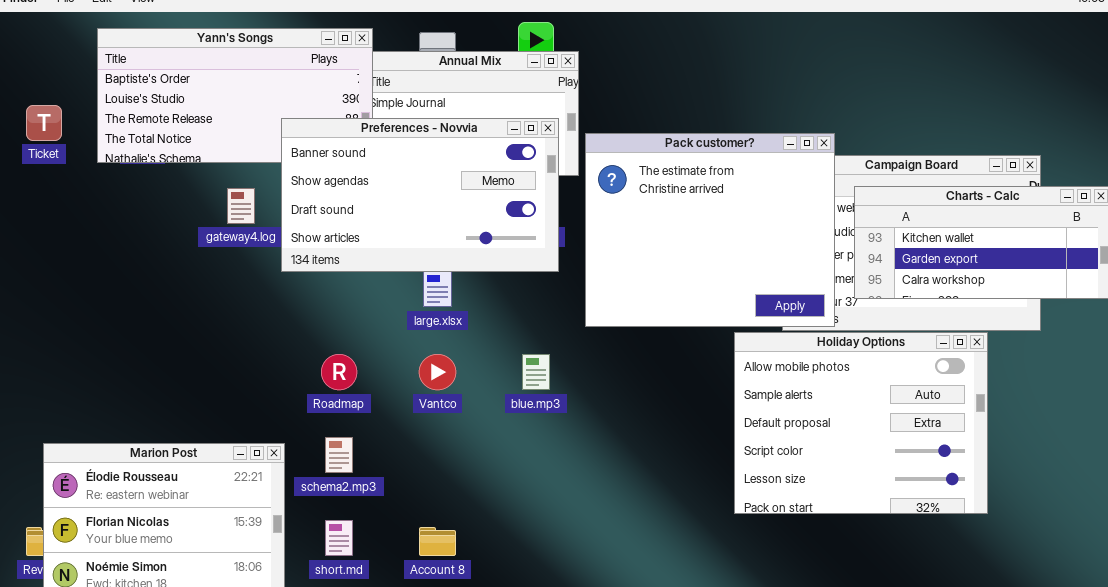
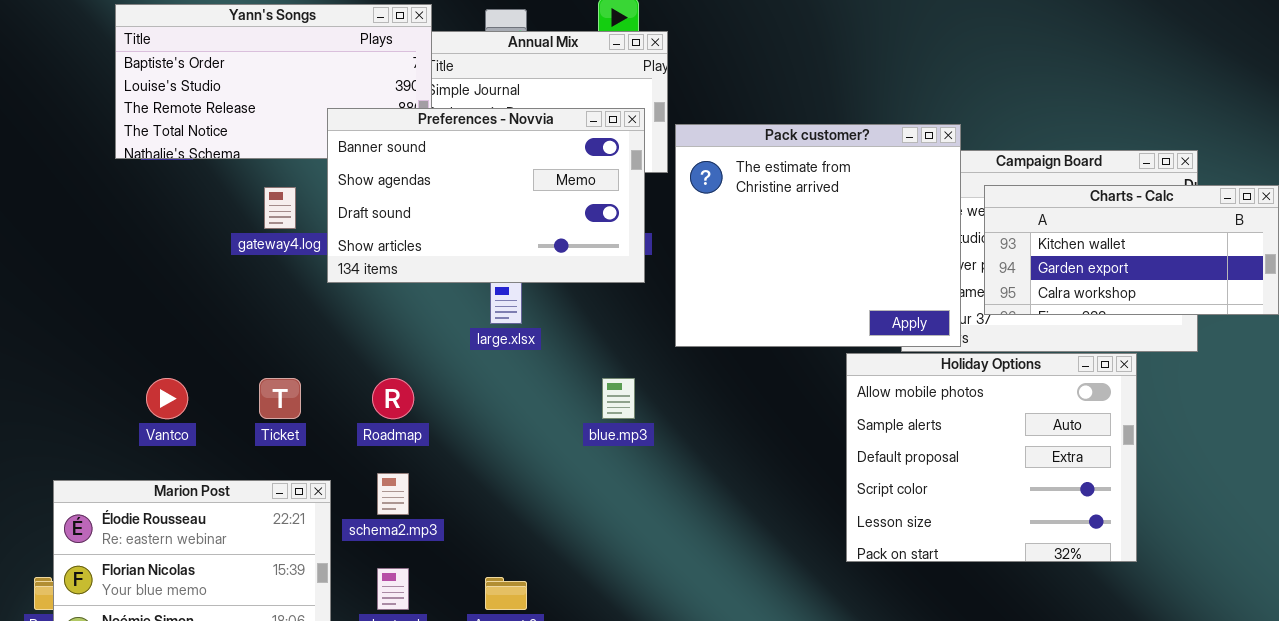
Ticket: [26,105,62,141] -> [259,378,301,419], moved
Vantco: [419,354,456,390] -> [146,378,188,419], moved

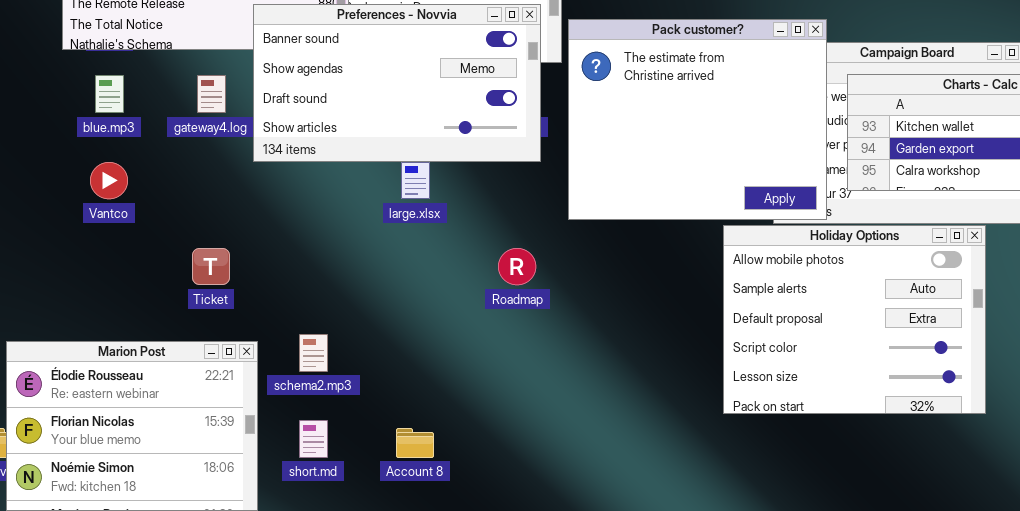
Vantco: [146,378,188,419] -> [90,162,128,199], moved
Roadmap: [372,378,414,419] -> [498,248,536,285], moved
blue.mp3: [602,378,635,419] -> [95,75,124,113], moved

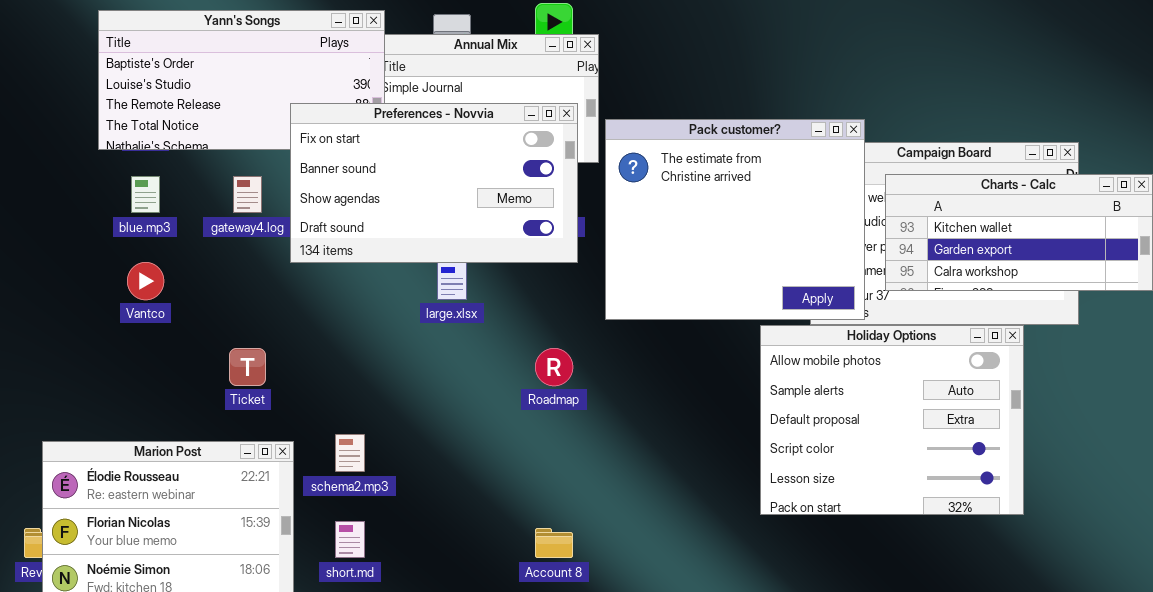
Preferences - Novvia: [253,4,541,162] -> [290,103,578,263], scrolled up 1 row
Account 8: [396,428,434,458] -> [535,528,573,558], moved

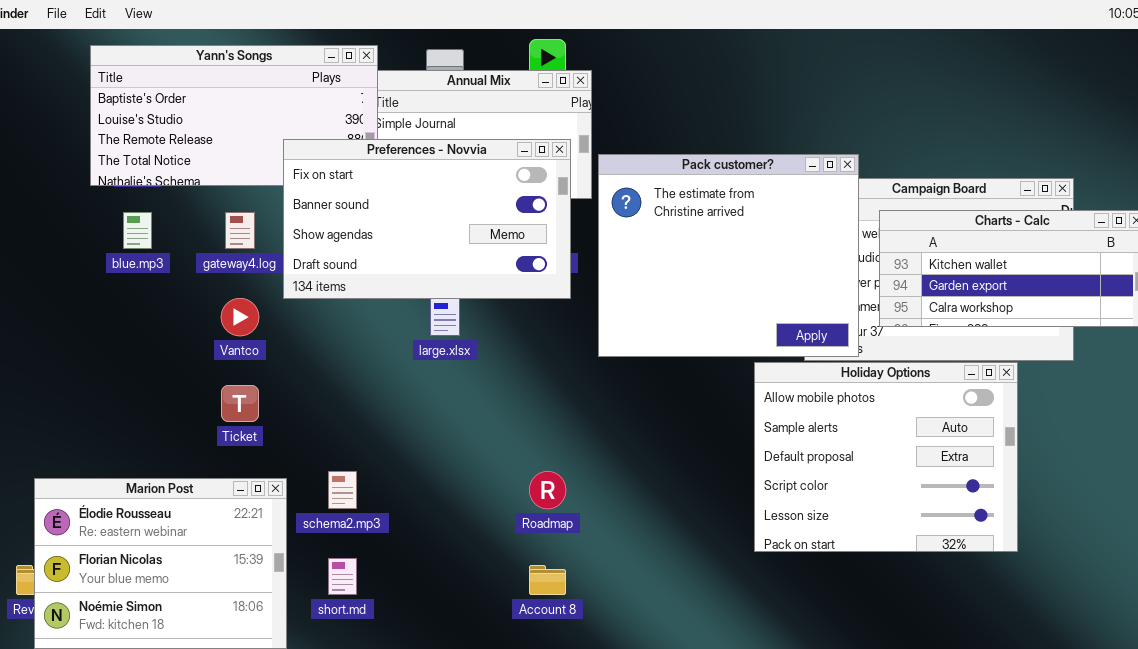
Vantco: [127,262,164,300] -> [221,298,259,336], moved
Roadmap: [535,348,573,386] -> [529,471,566,509], moved

